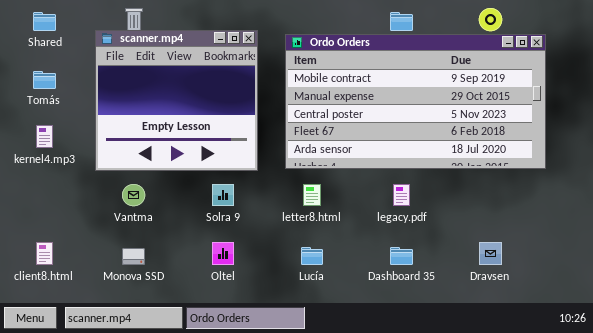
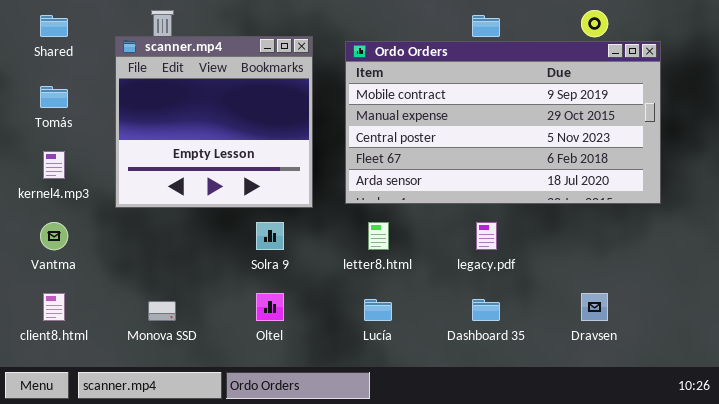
Vantma: [122,184,145,206] -> [40,222,68,250], moved

